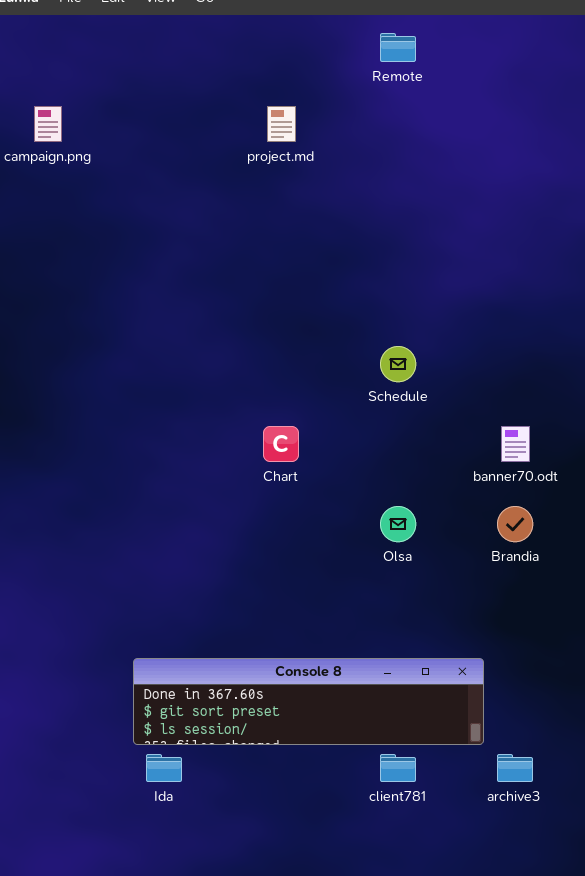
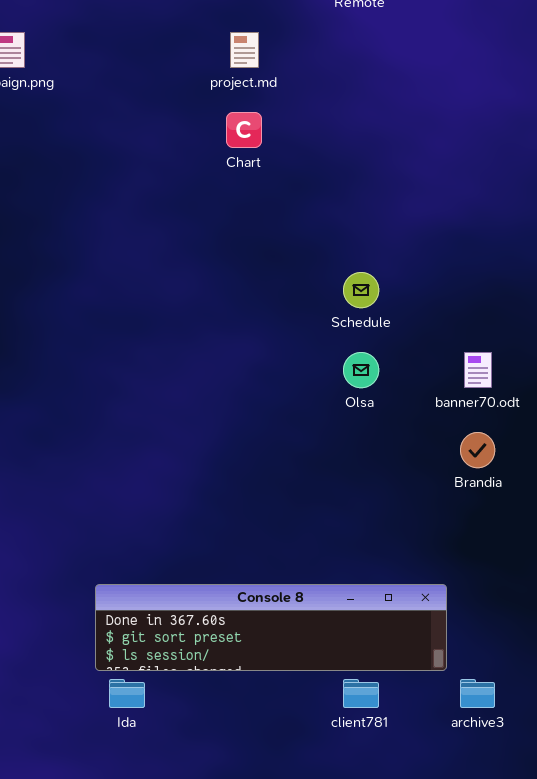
Chart: [263,426,299,462] -> [226,112,262,148], moved
Olsa: [380,506,416,542] -> [343,352,379,388], moved

